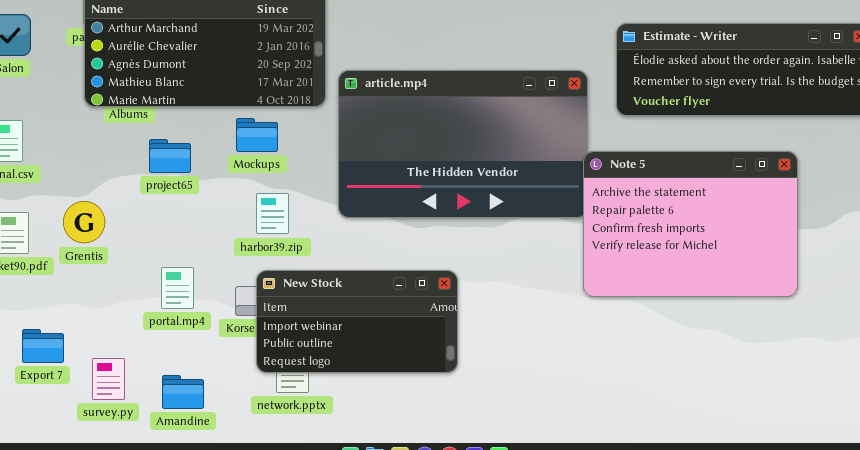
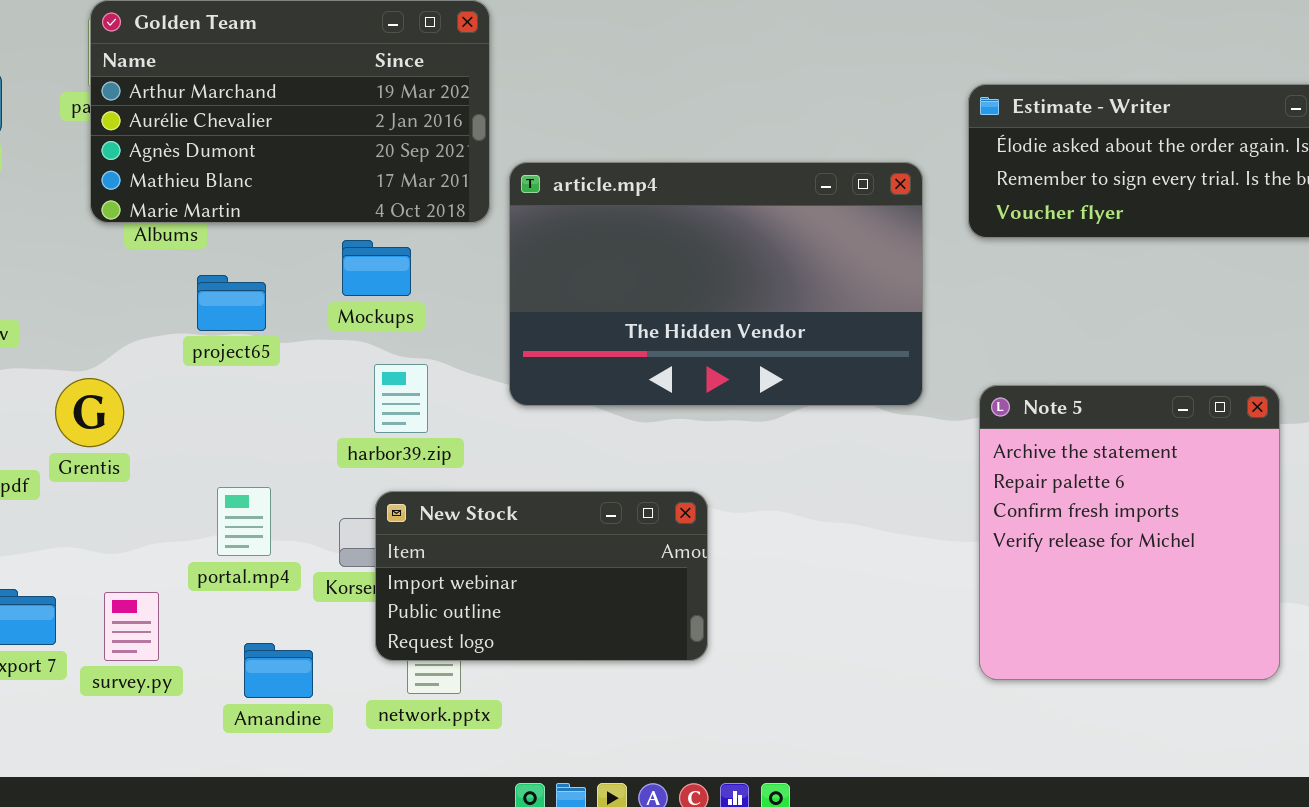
Note 5: [583,151,798,297] -> [979,385,1280,680], moved, resized
survey.py: [92,358,125,400] -> [104,592,159,661], moved
Amandine: [162,375,204,409] -> [244,643,313,698], moved

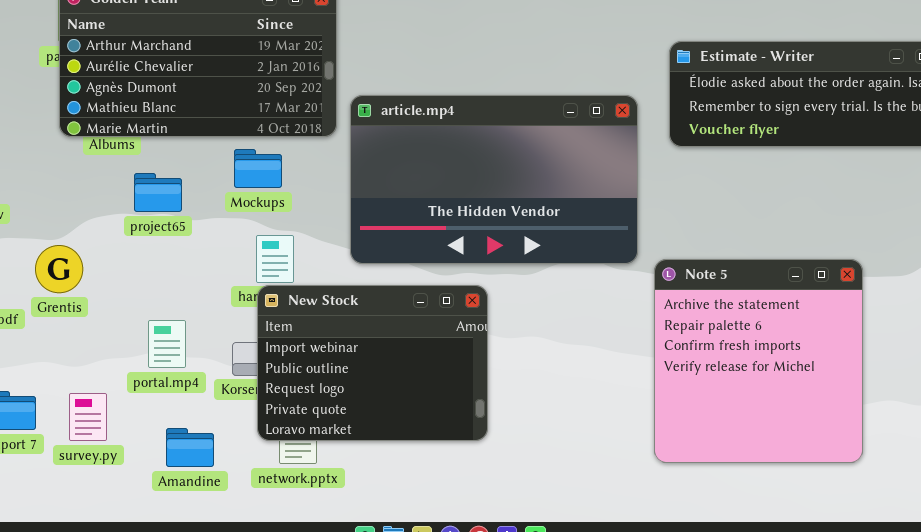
Note 5: [979,385,1280,680] -> [654,259,863,463], moved
New Stock: [375,491,708,661] -> [257,285,488,441], resized

